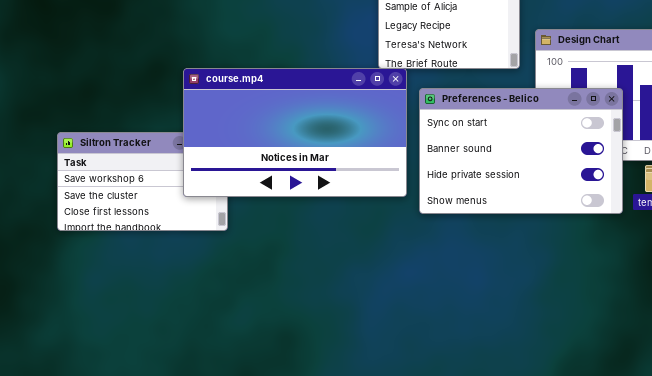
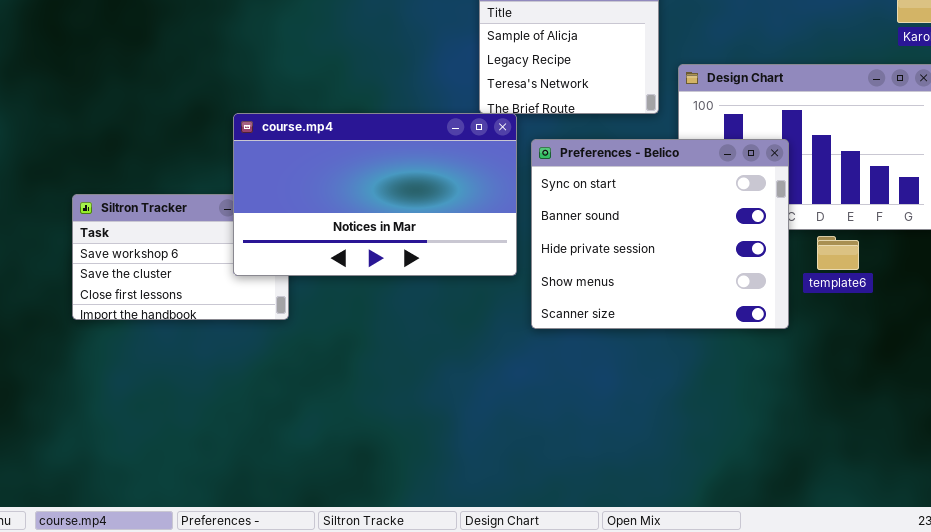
Preferences - Belico: [419,88,623,214] -> [531,139,789,329], resized

